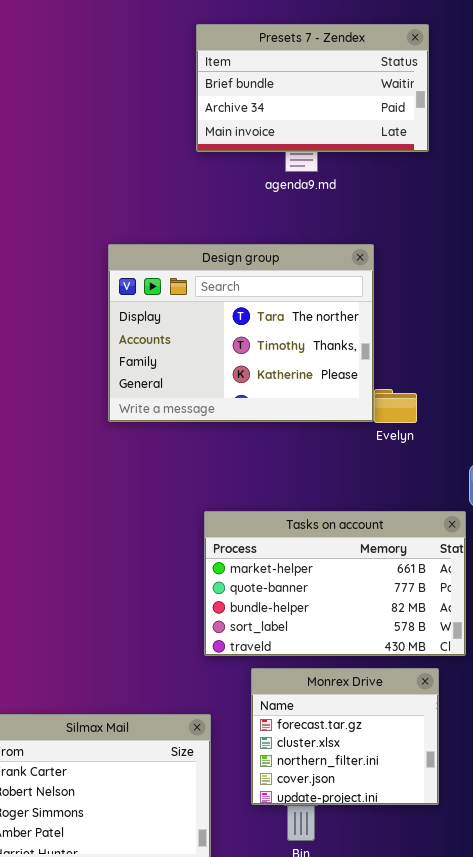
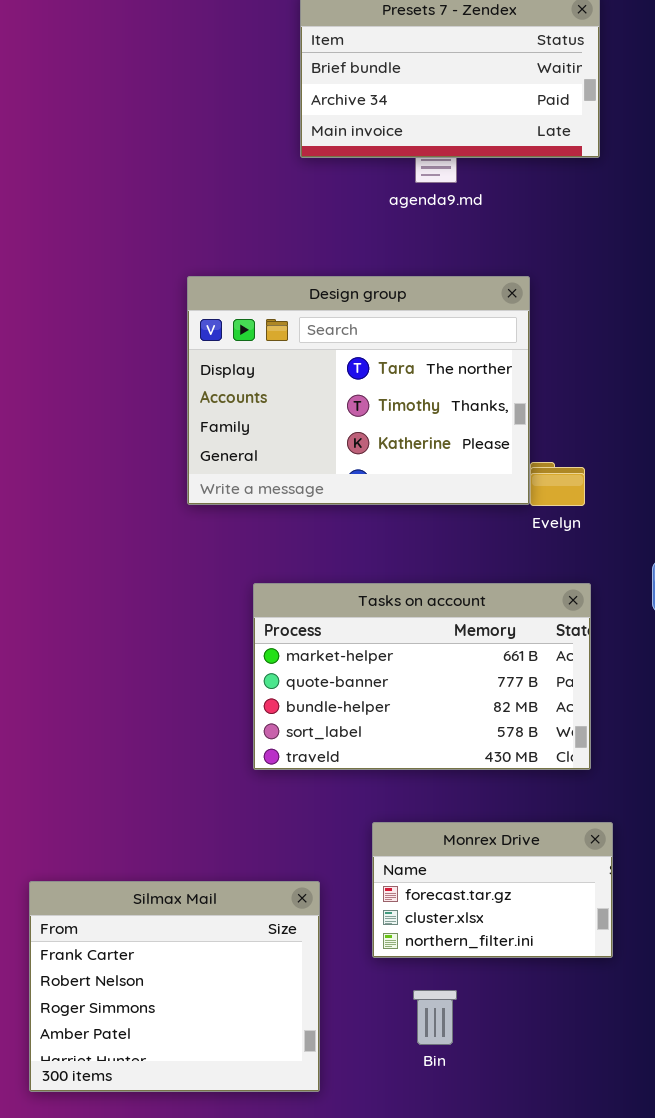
Tasks on account: [204,511,466,656] -> [253,583,591,770], moved
Monrex Drive: [251,668,439,805] -> [372,822,613,958], resized

